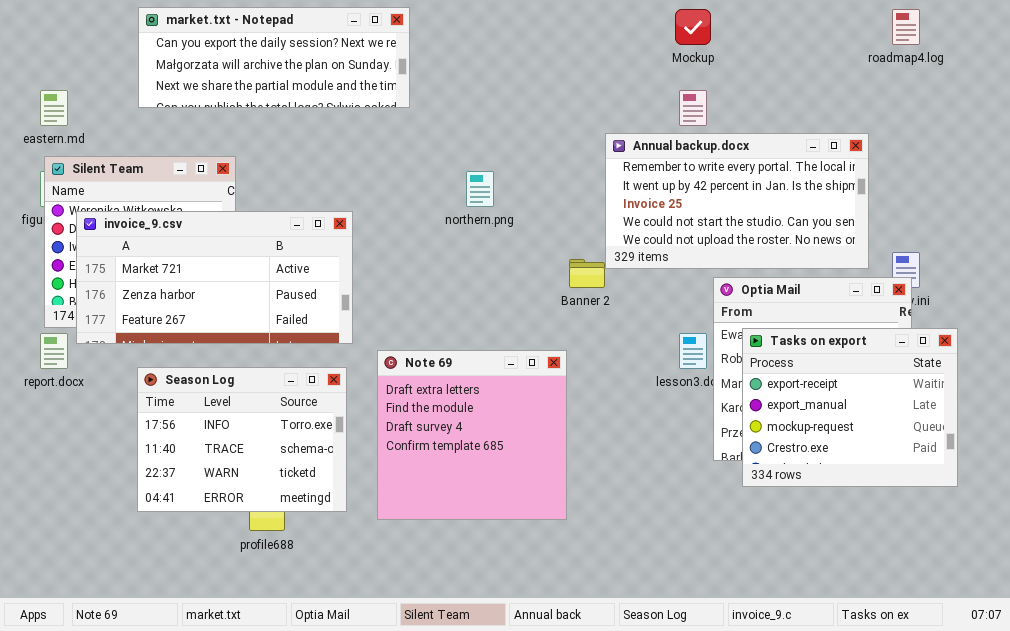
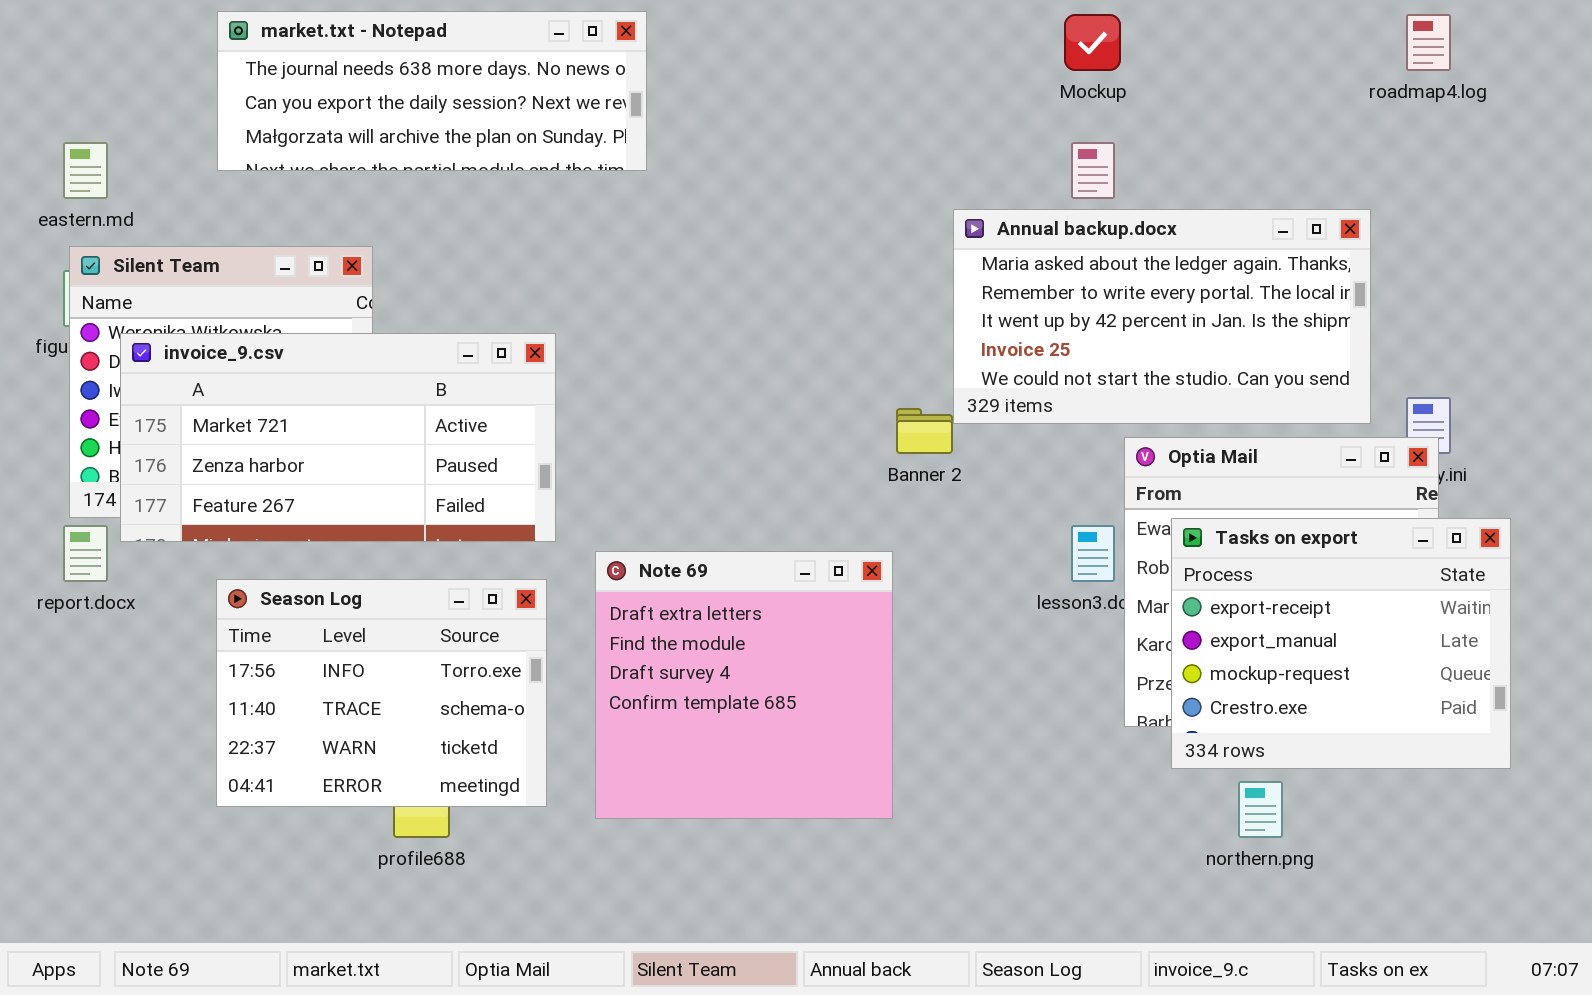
market.txt - Notepad: [138,7,410,108] -> [217,11,647,171], scrolled up 1 row
Annual backup.docx: [605,133,869,269] -> [953,209,1371,424], scrolled up 1 row
northern.png: [466,171,494,207] -> [1238,781,1283,838], moved

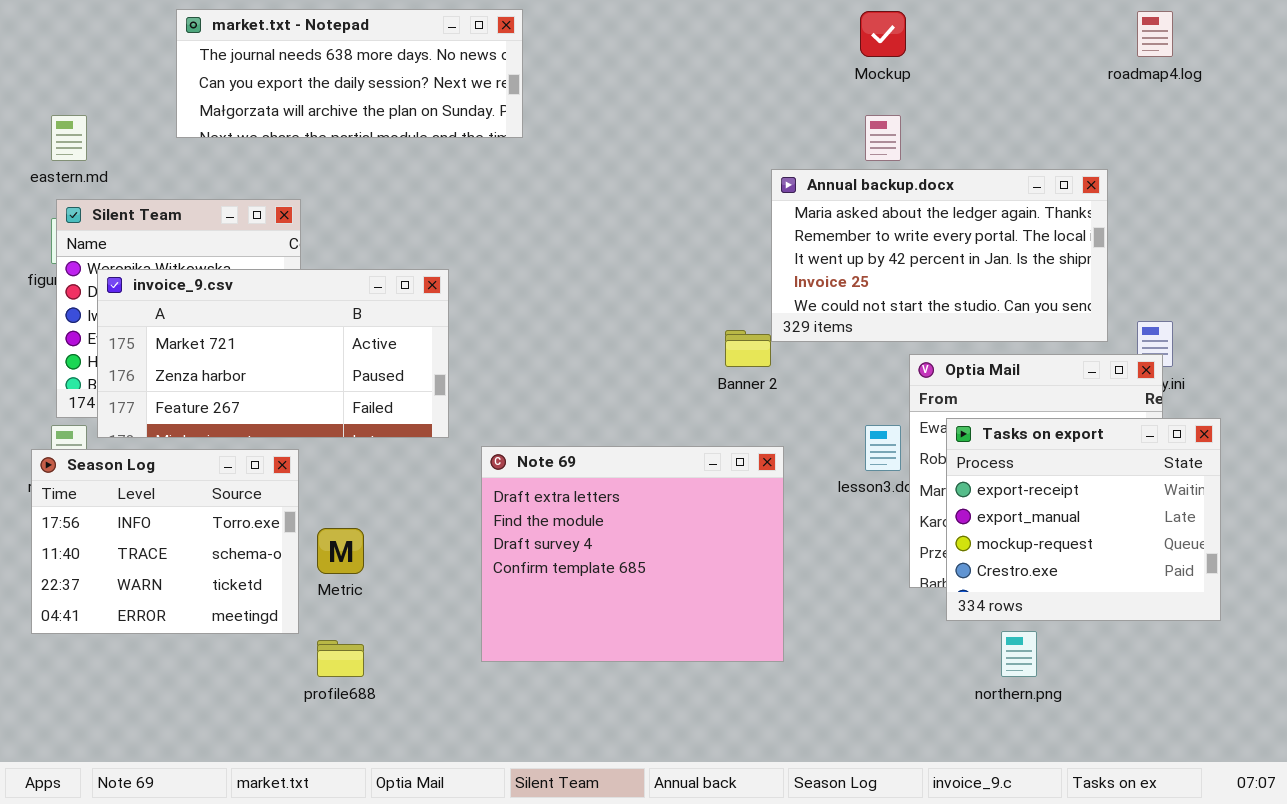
Note 69: [595,551,893,819] -> [481,446,784,662], resized
Season Log: [216,579,547,807] -> [31,449,299,634], moved

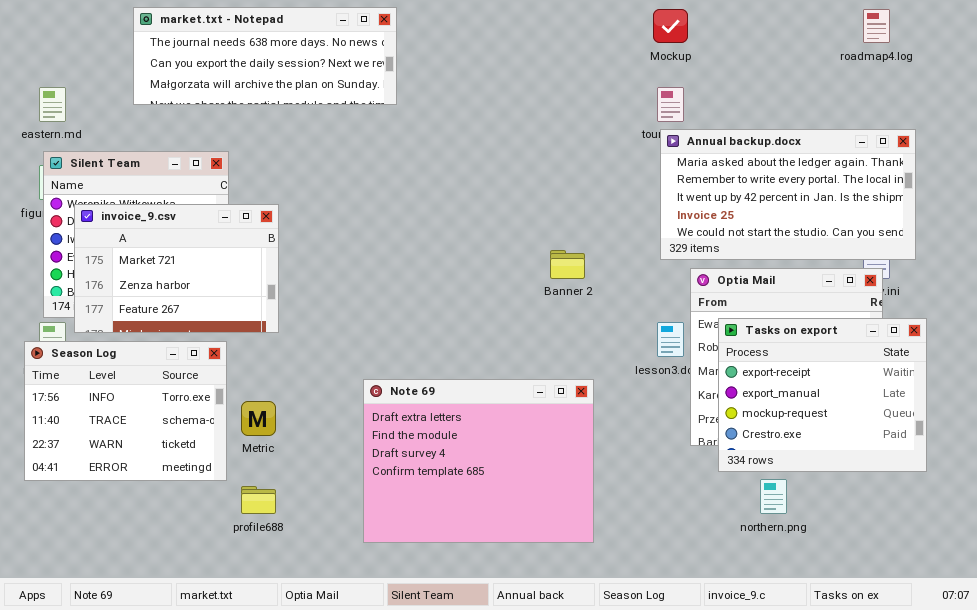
Annual backup.docx: [771,169,1108,342] -> [660,129,916,260], moved
invoice_9.csv: [97,269,449,438] -> [74,204,279,333], resized
Note 69: [481,446,784,662] -> [363,379,594,543], moved

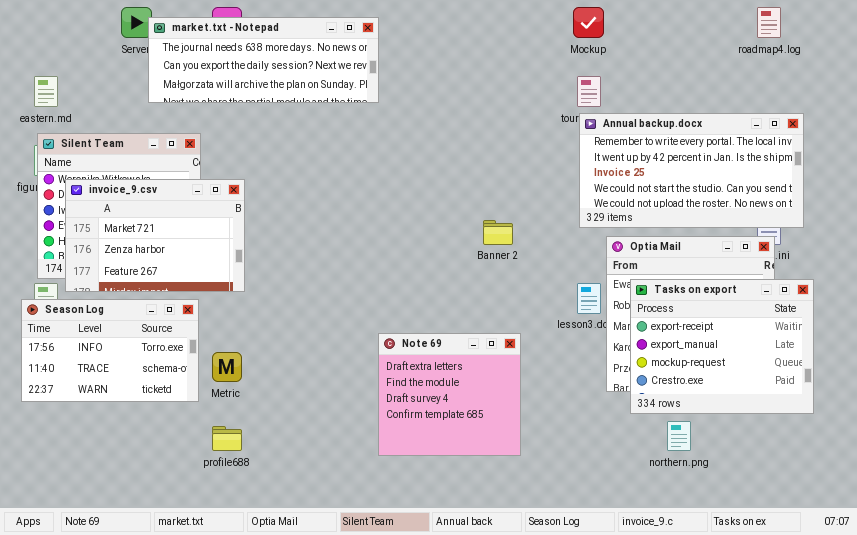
market.txt - Notepad: [133,7,397,105] -> [148,17,379,103], moved
Annual backup.docx: [660,129,916,260] -> [579,113,804,228], scrolled down 1 row
Season Log: [24,341,227,481] -> [21,299,199,402], resized
Note 69: [363,379,594,543] -> [378,333,521,456], resized

